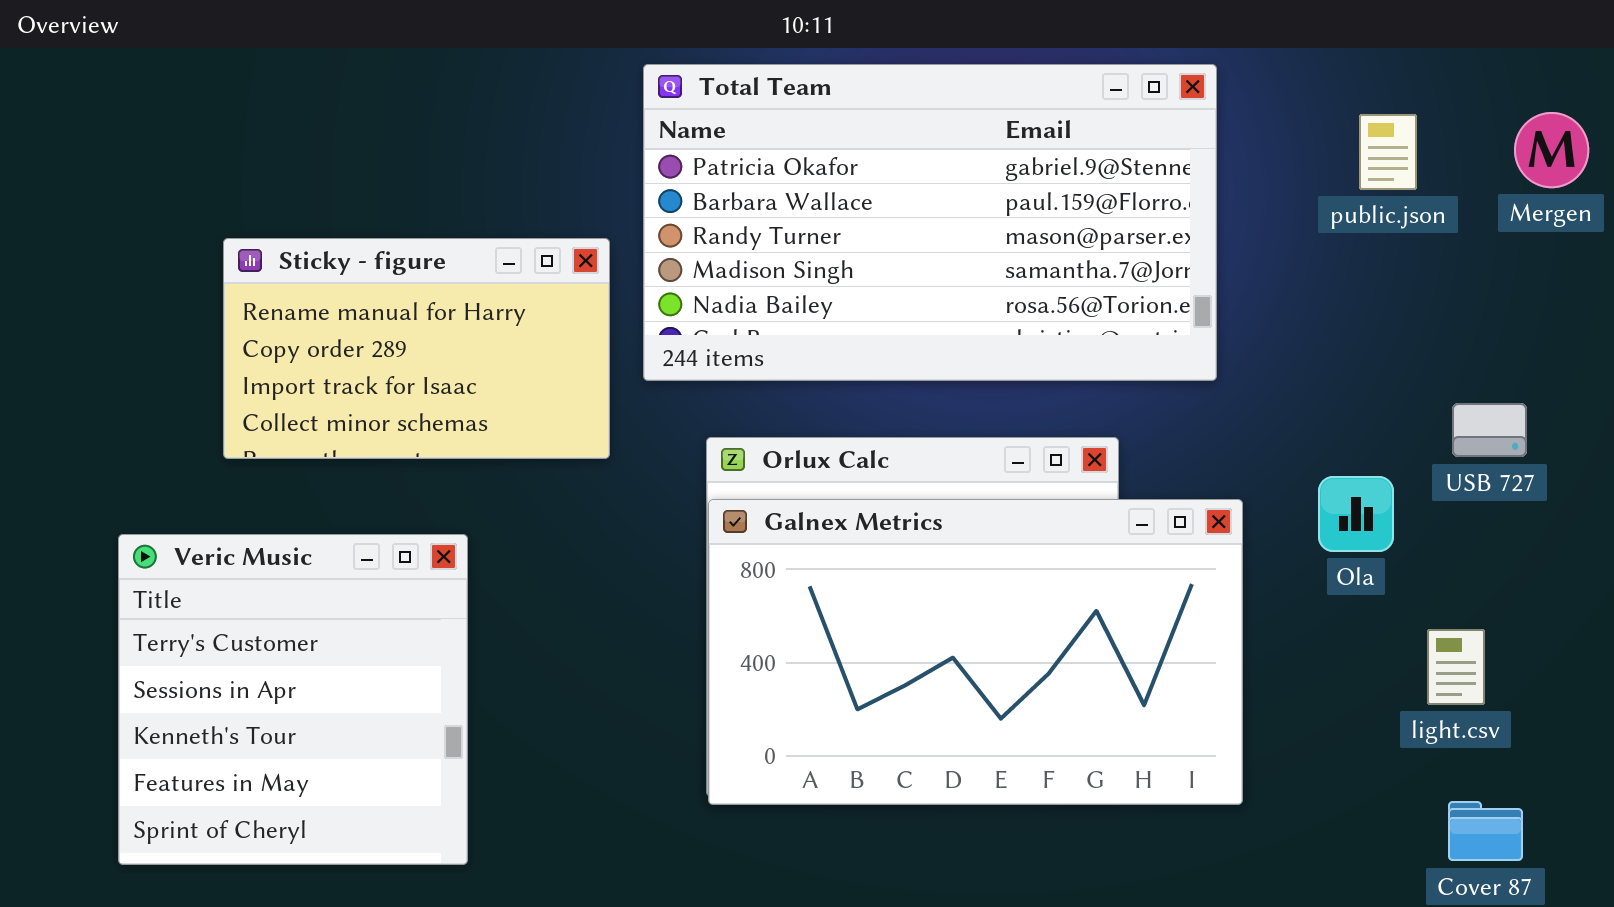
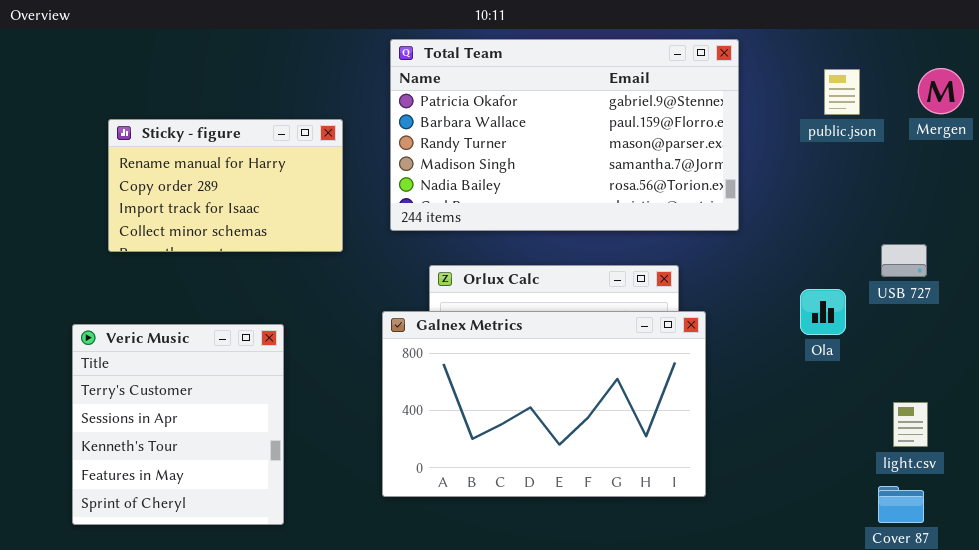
Sticky - figure: [223,238,610,459] -> [108,119,343,252], moved
Galnex Metrics: [708,499,1243,805] -> [382,311,706,497], moved
light.csv: [1427,629,1485,705] -> [893,402,928,447], moved

